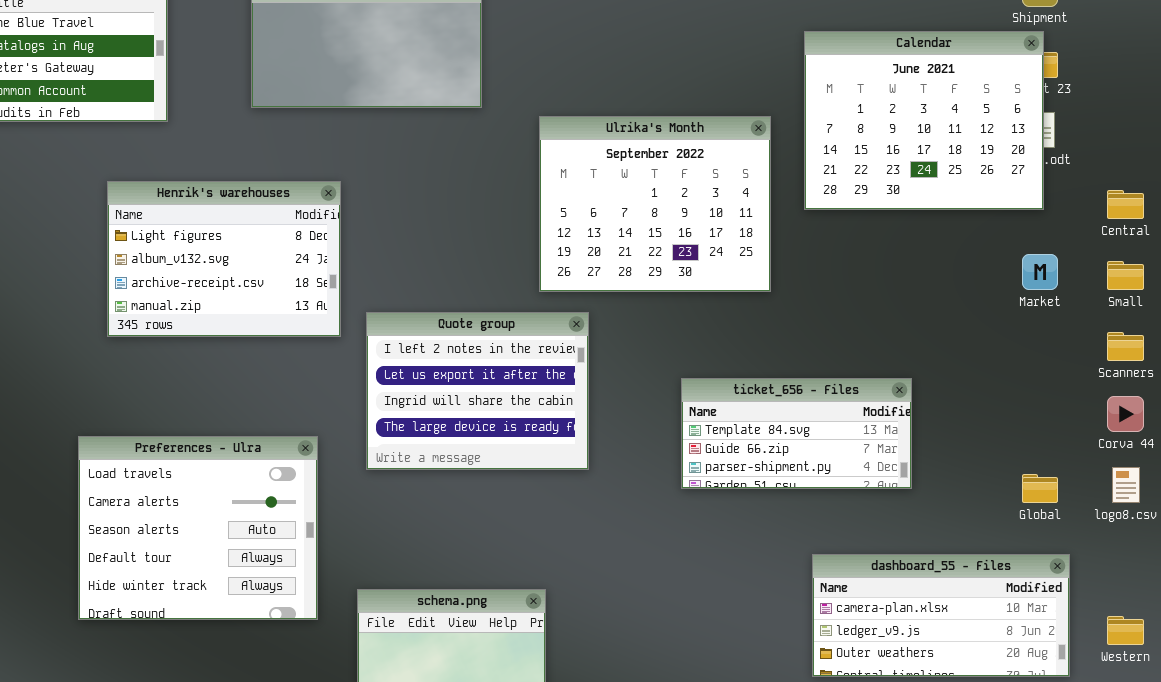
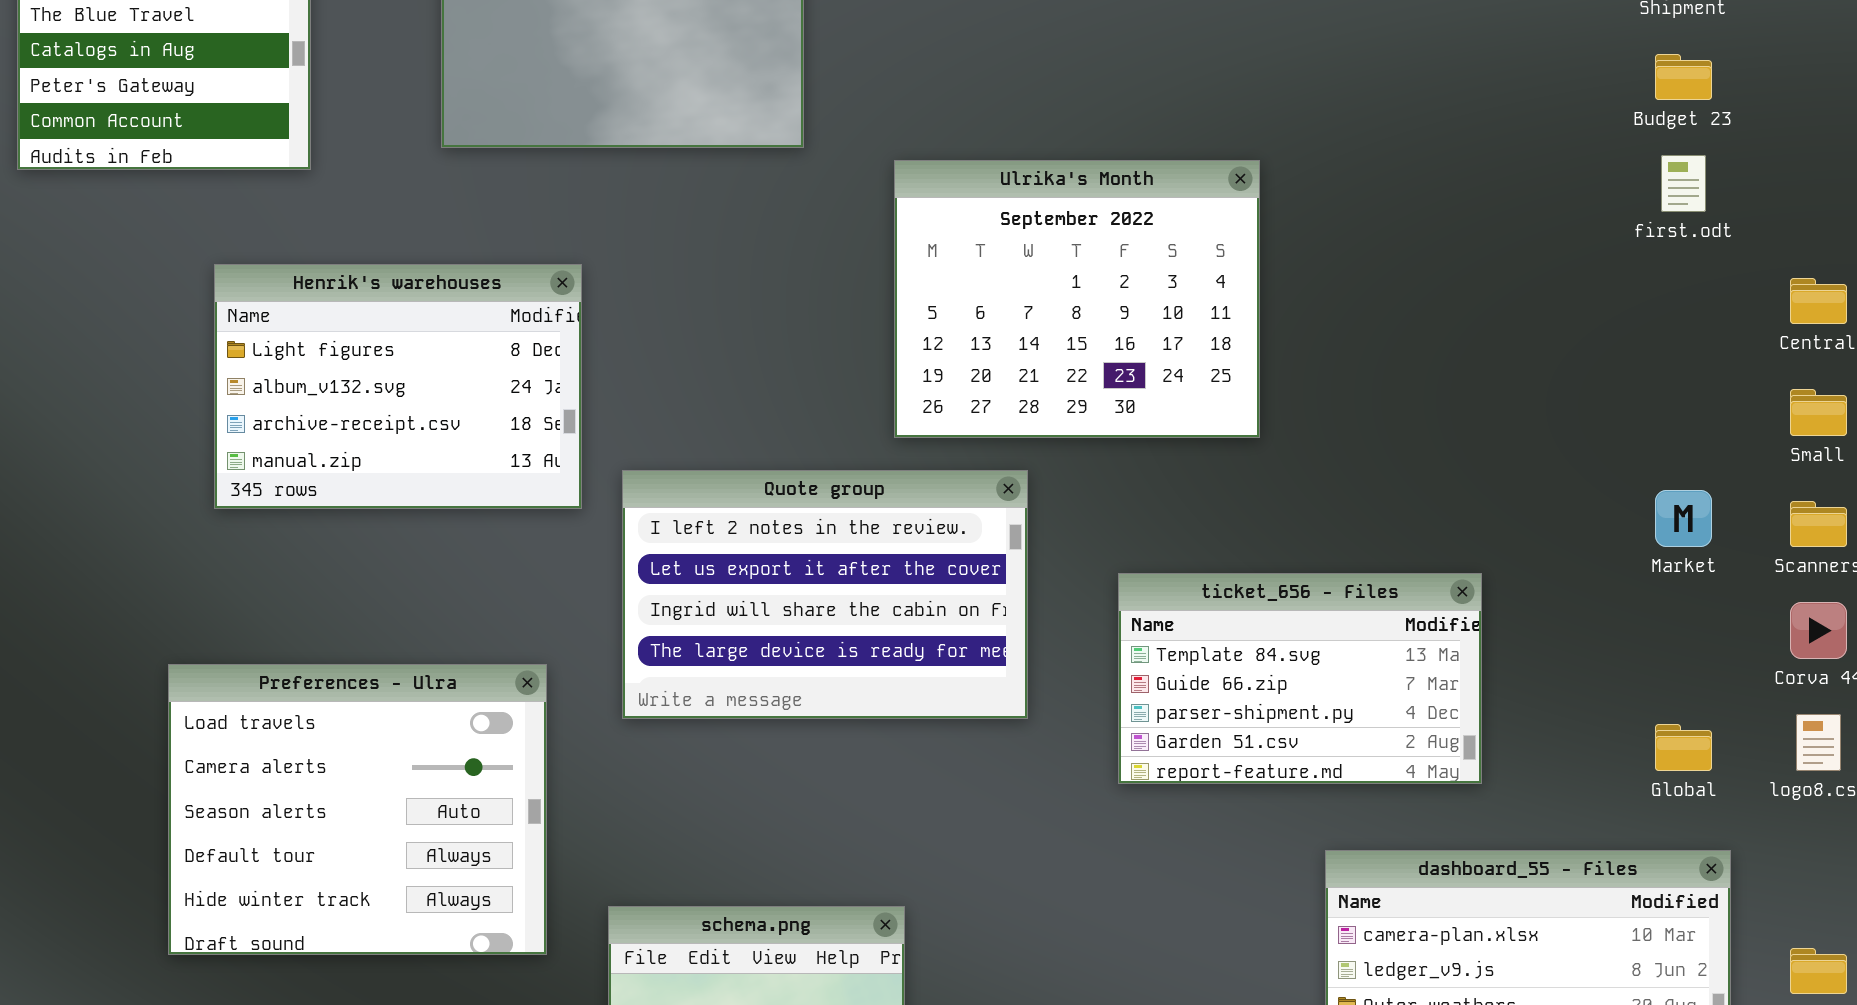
Calendar: [804,31,1044,210] -> none, closed
Market: [1022,254,1058,290] -> [1655,490,1712,547], moved
Quote group: [366,312,589,470] -> [622,470,1028,719], resized
ticket_656 - Files: [681,378,912,489] -> [1118,573,1482,784], resized

